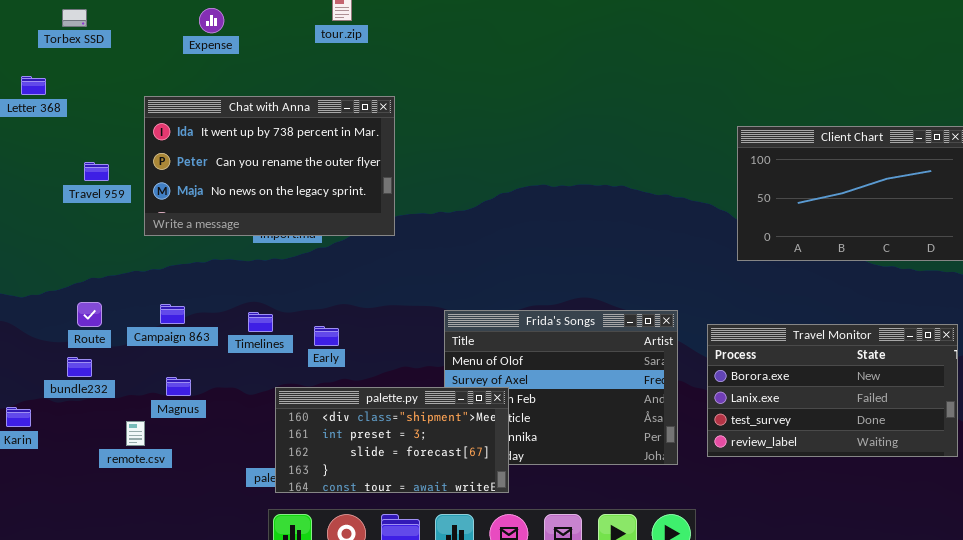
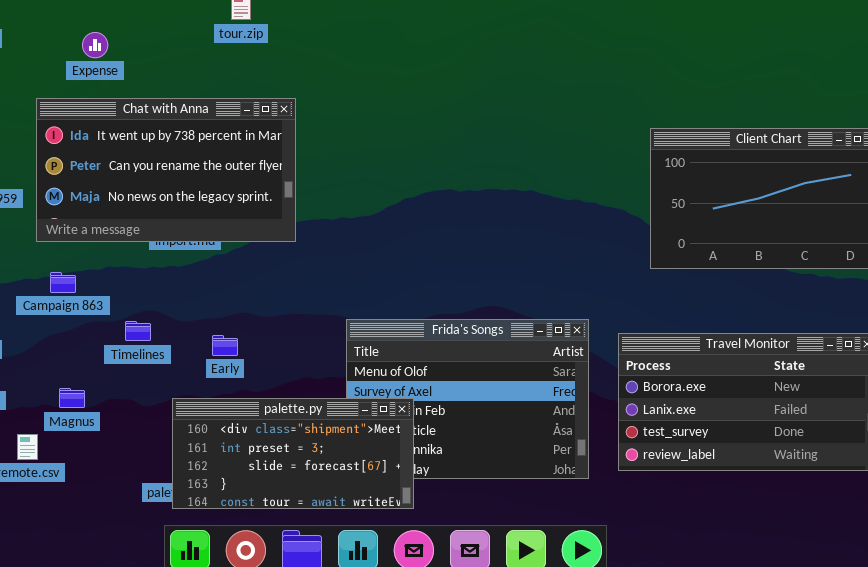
Expense: [199,8,224,33] -> [82,32,108,58], moved
Campaign 863: [160,304,185,324] -> [50,272,76,293], moved
Timelines: [248,312,273,332] -> [125,321,151,341], moved

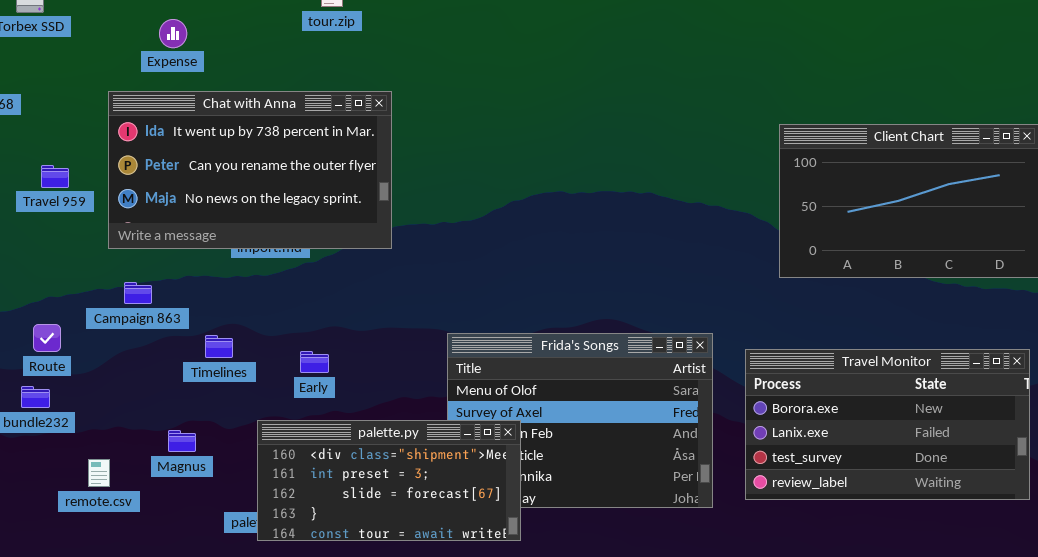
Magnus: [59,388,85,408] -> [168,430,196,452], moved

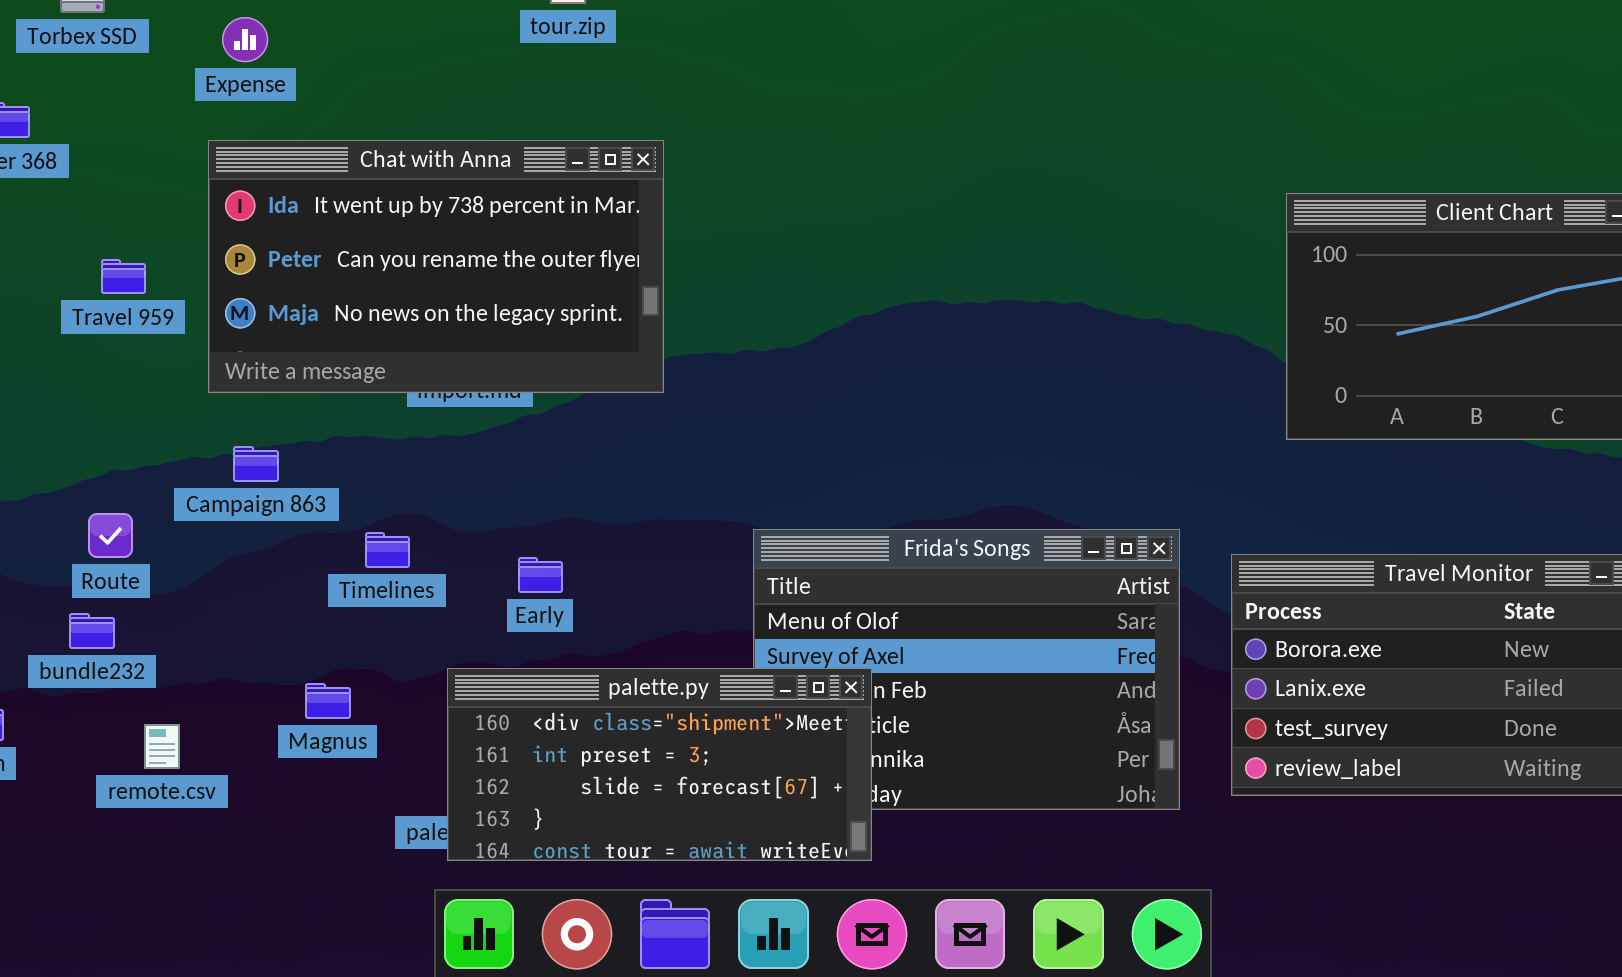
Expense: [159,19,187,48] -> [222,17,268,62], moved
remote.csv: [88,459,110,487] -> [144,724,180,769], moved

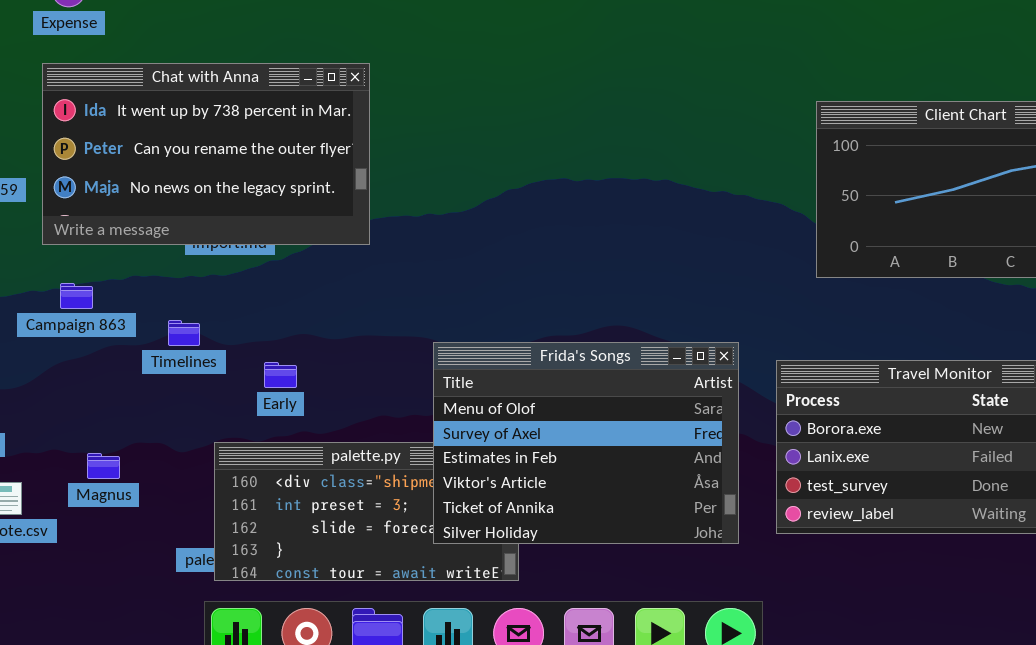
Frida's Songs: [753,529,1180,810] -> [433,342,739,544], raised
Timelines: [365,532,410,568] -> [168,320,200,346], moved
Magnus: [305,683,351,719] -> [87,453,120,479], moved

